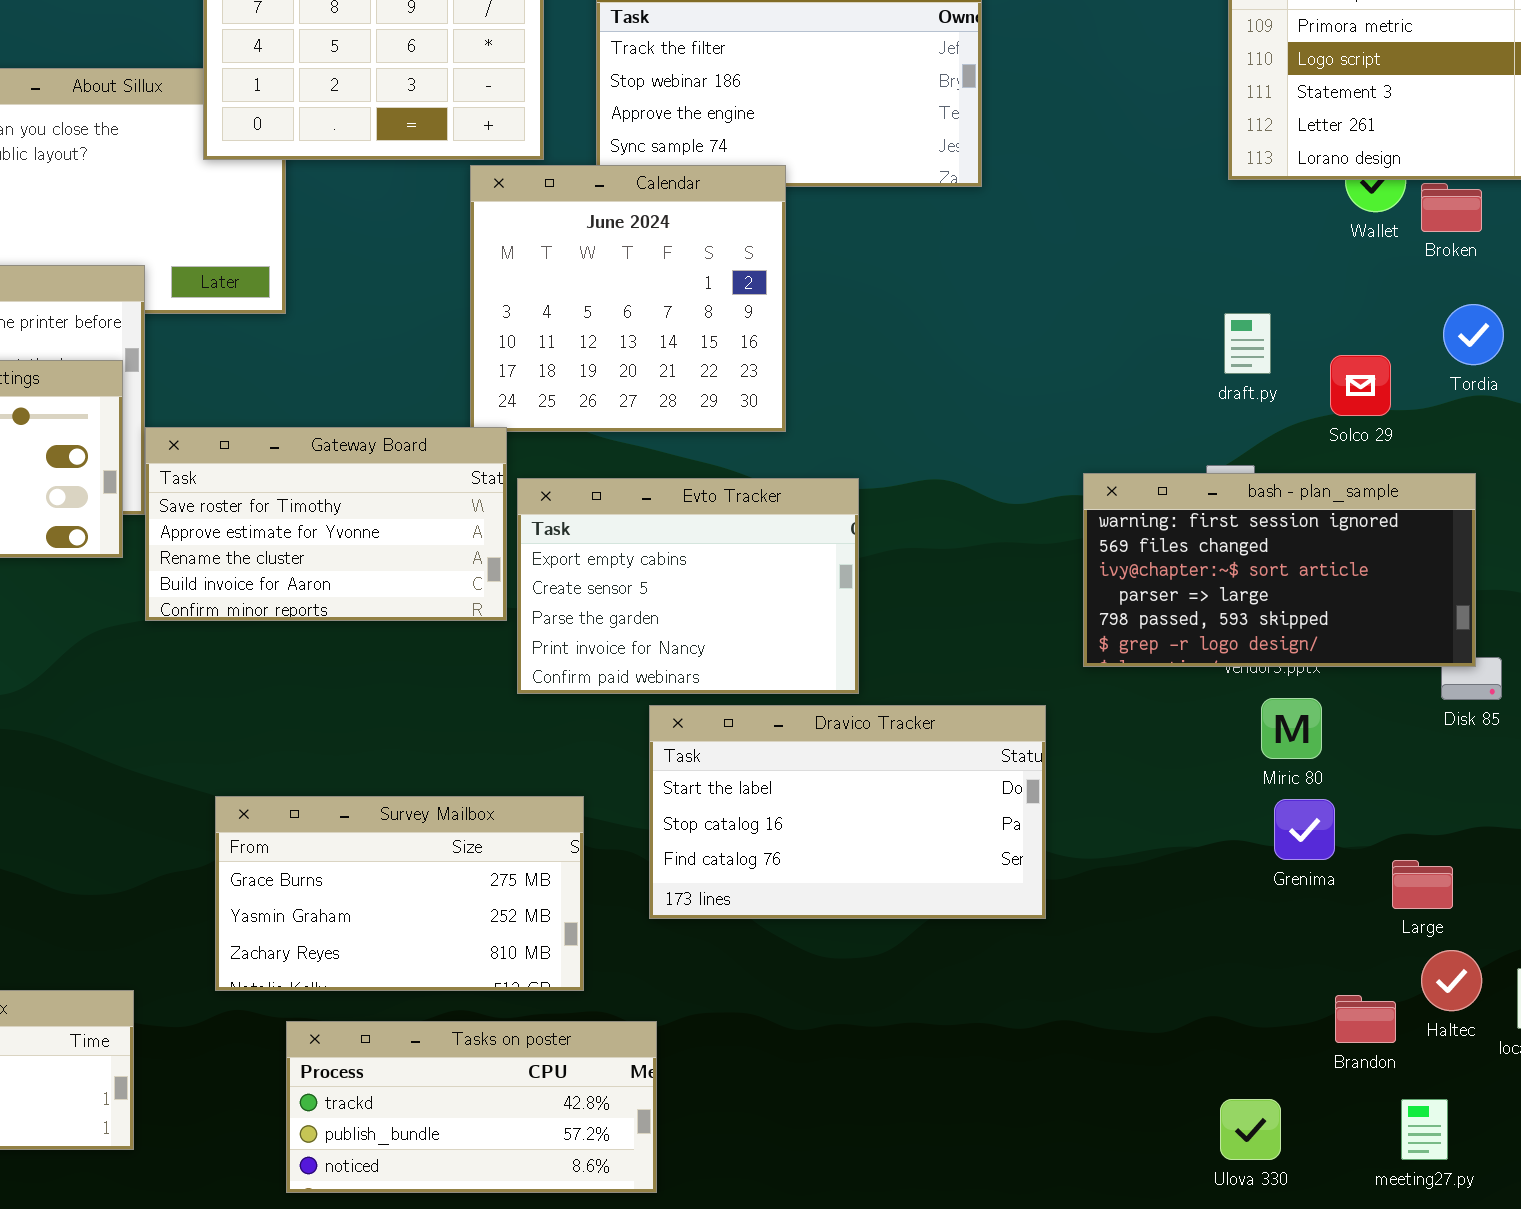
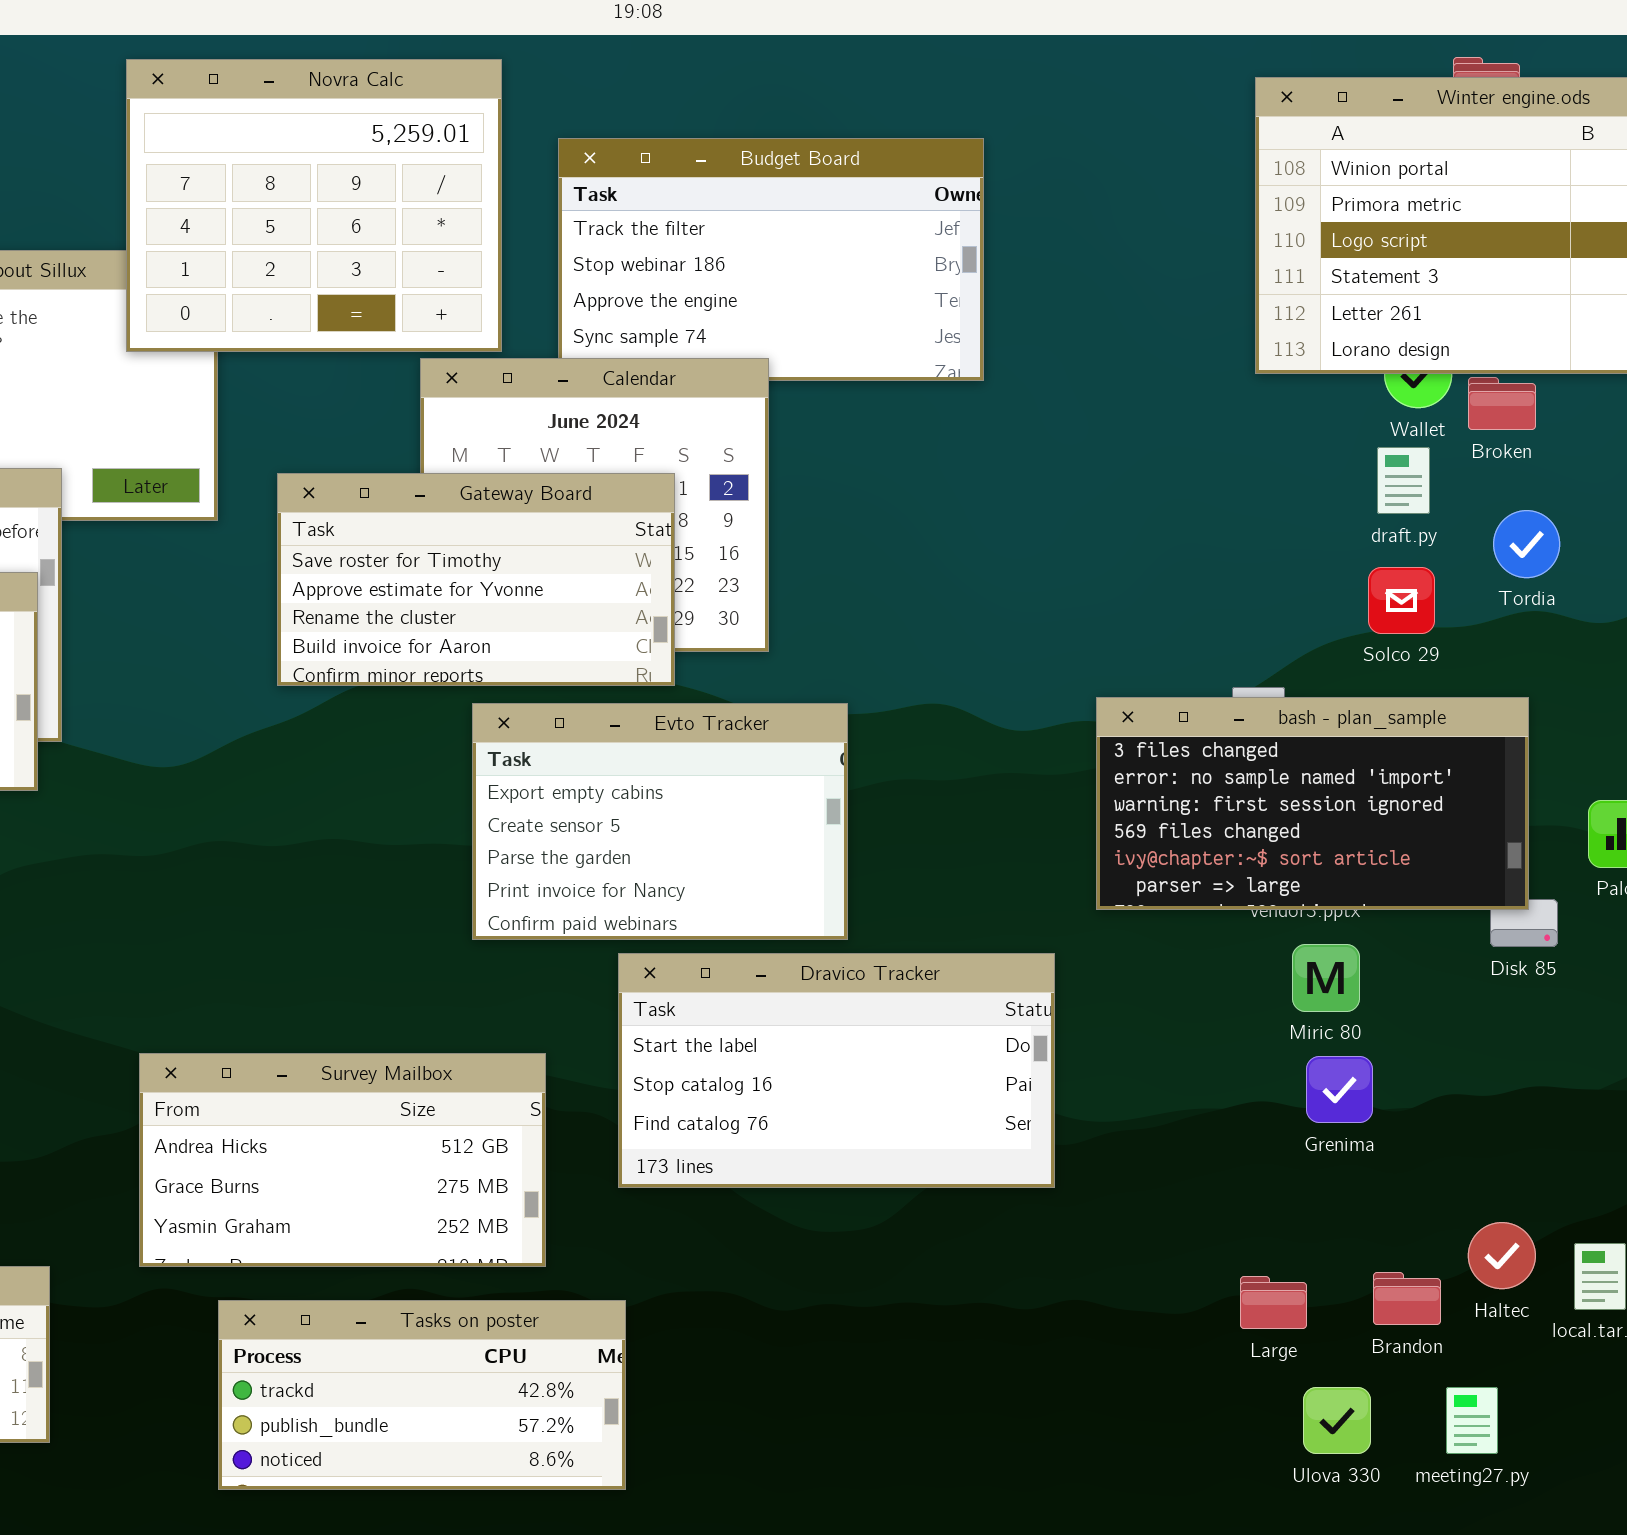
draft.py: [1224,313,1271,374] -> [1377,447,1430,514], moved
Gateway Board: [145,427,507,621] -> [277,473,675,686], moved
bash - plan_sample: [1083,473,1476,667] -> [1096,697,1529,910], scrolled up 2 rows
Survey Mailbox: [215,796,584,991] -> [139,1053,546,1267], scrolled up 1 row
Large: [1392,860,1453,909] -> [1240,1276,1307,1329], moved
Ulova 330: [1220,1099,1281,1160] -> [1303,1387,1371,1454], moved

